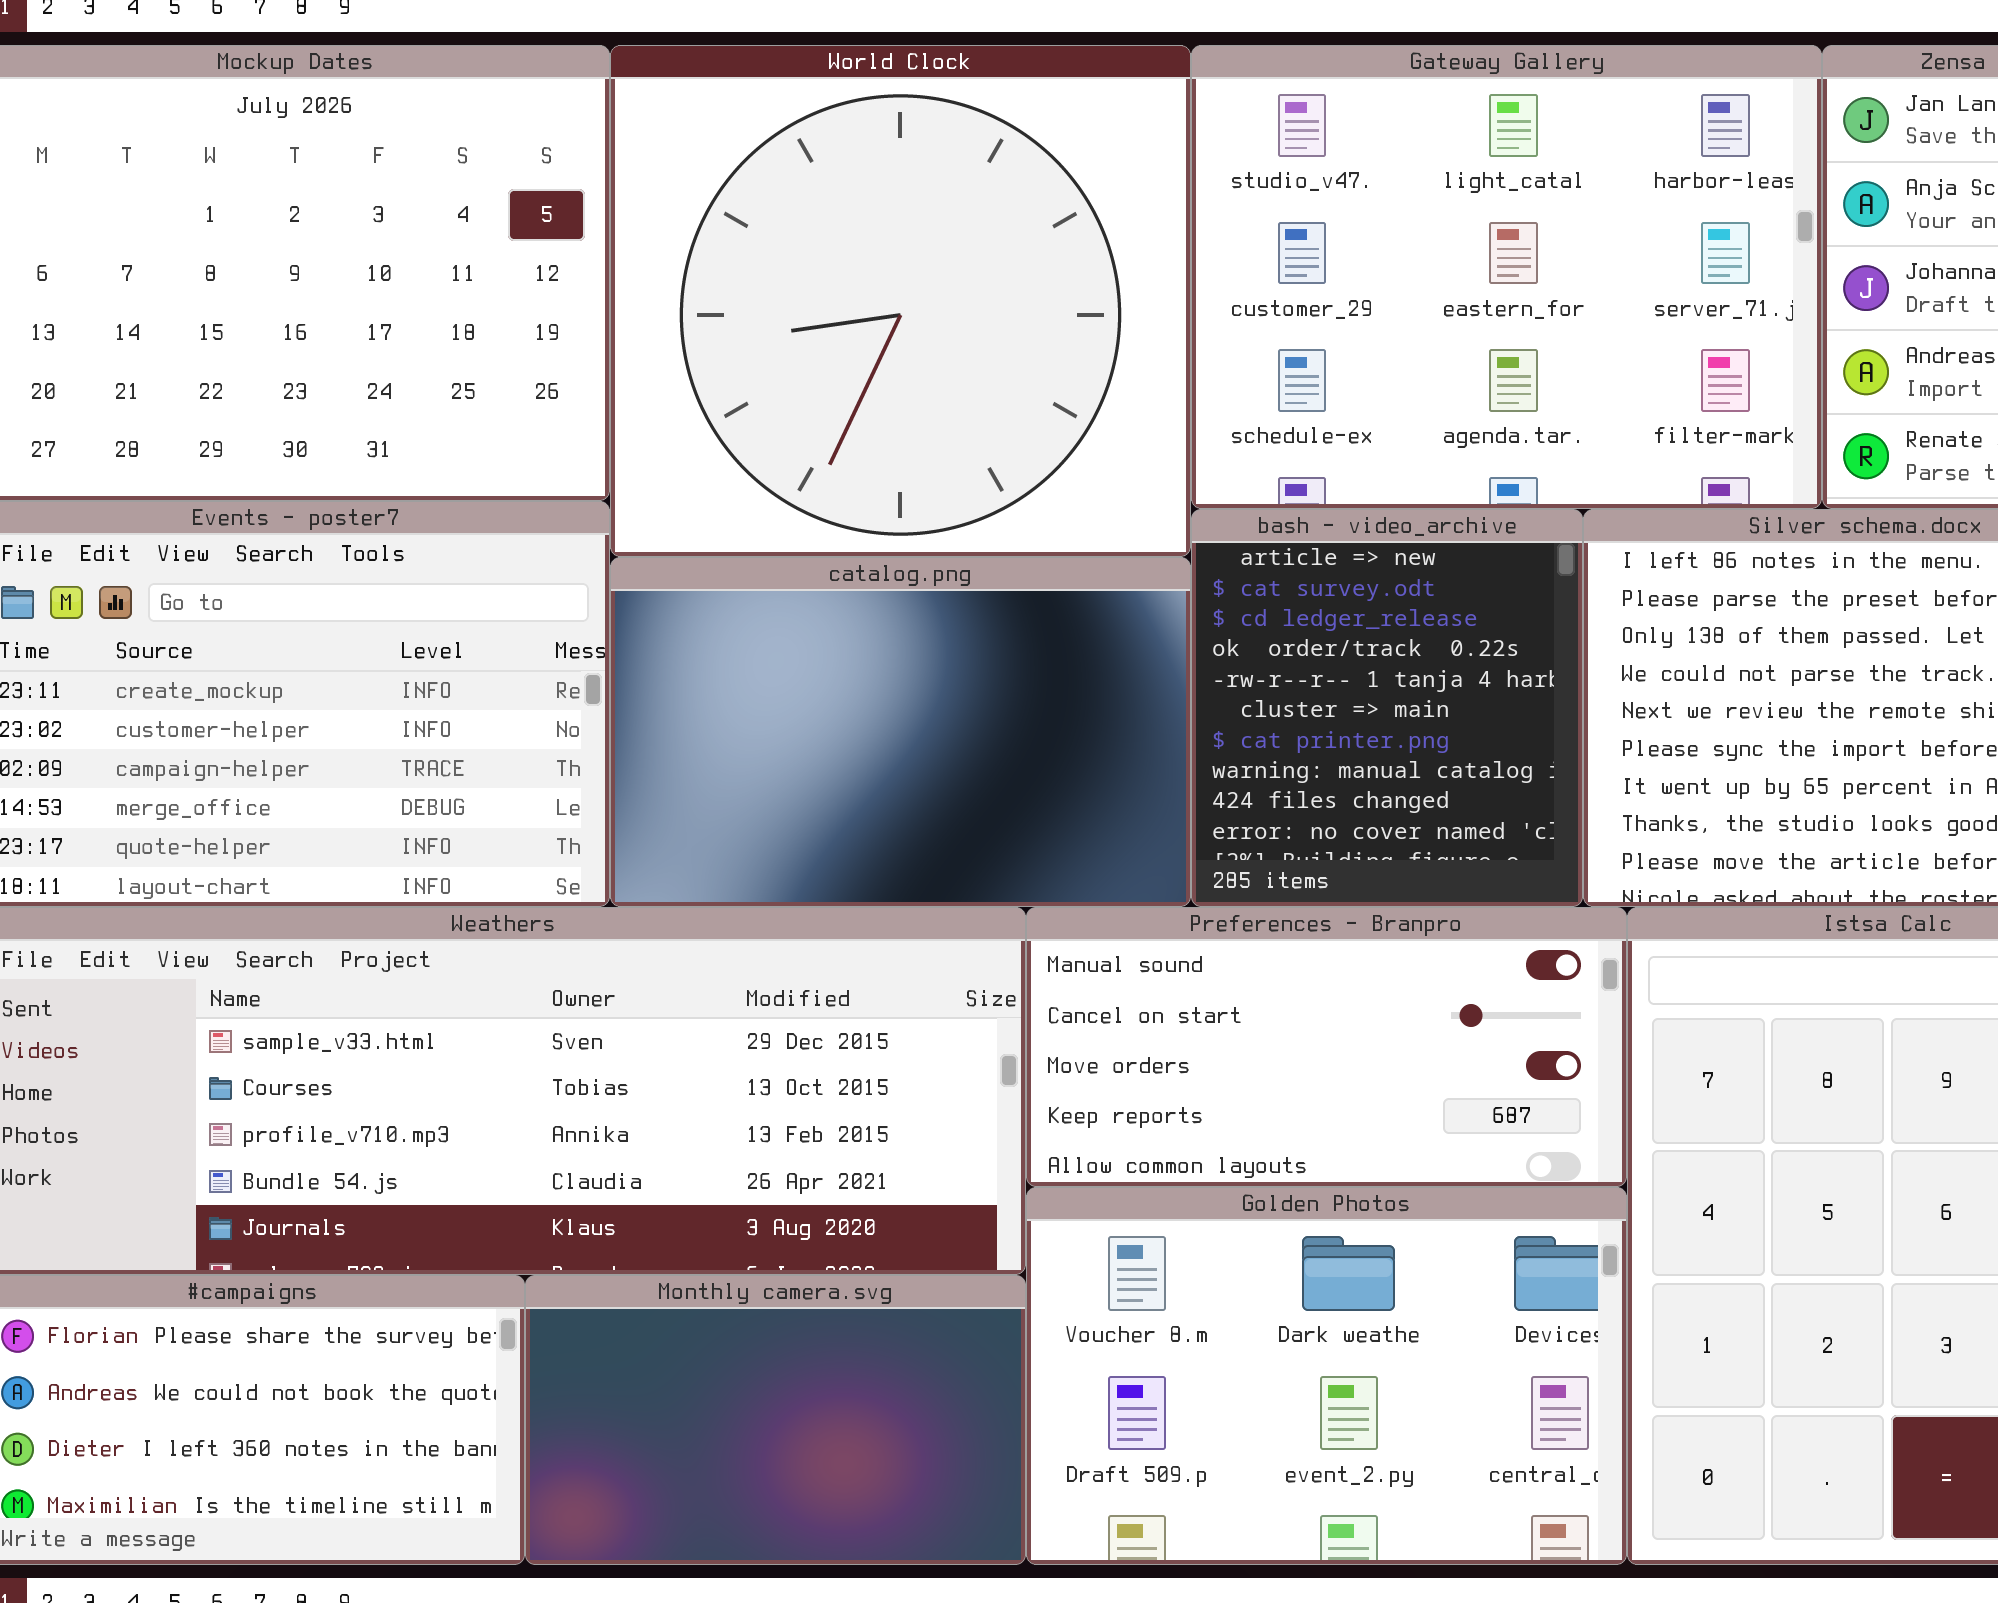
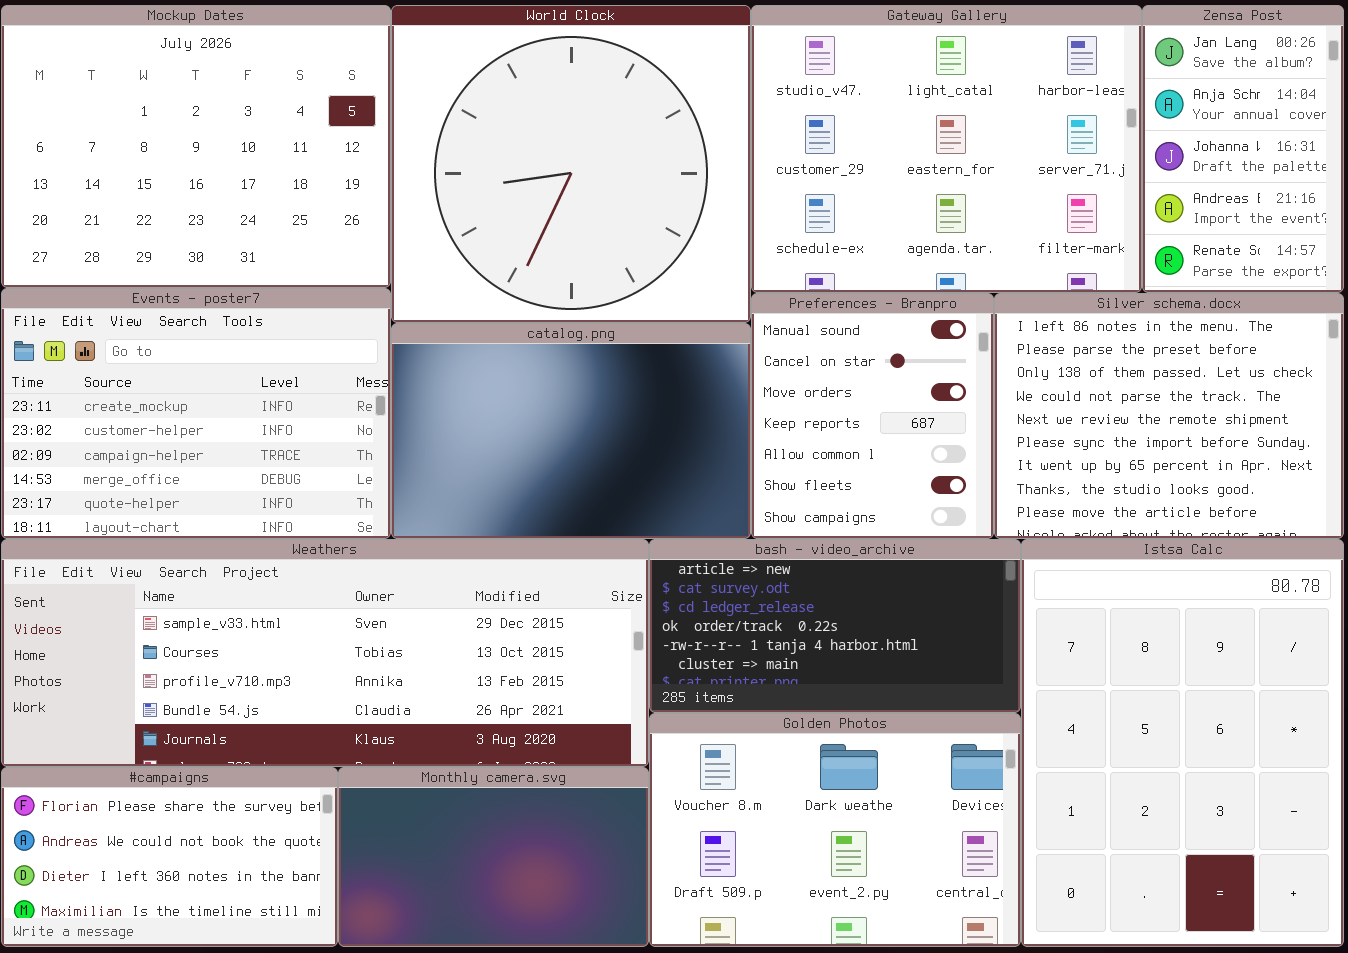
bash - video_archive: [1191,509,1583,907] -> [649,539,1021,713], moved, resized
Preferences - Branpro: [1026,907,1627,1187] -> [751,293,994,539], moved, resized

